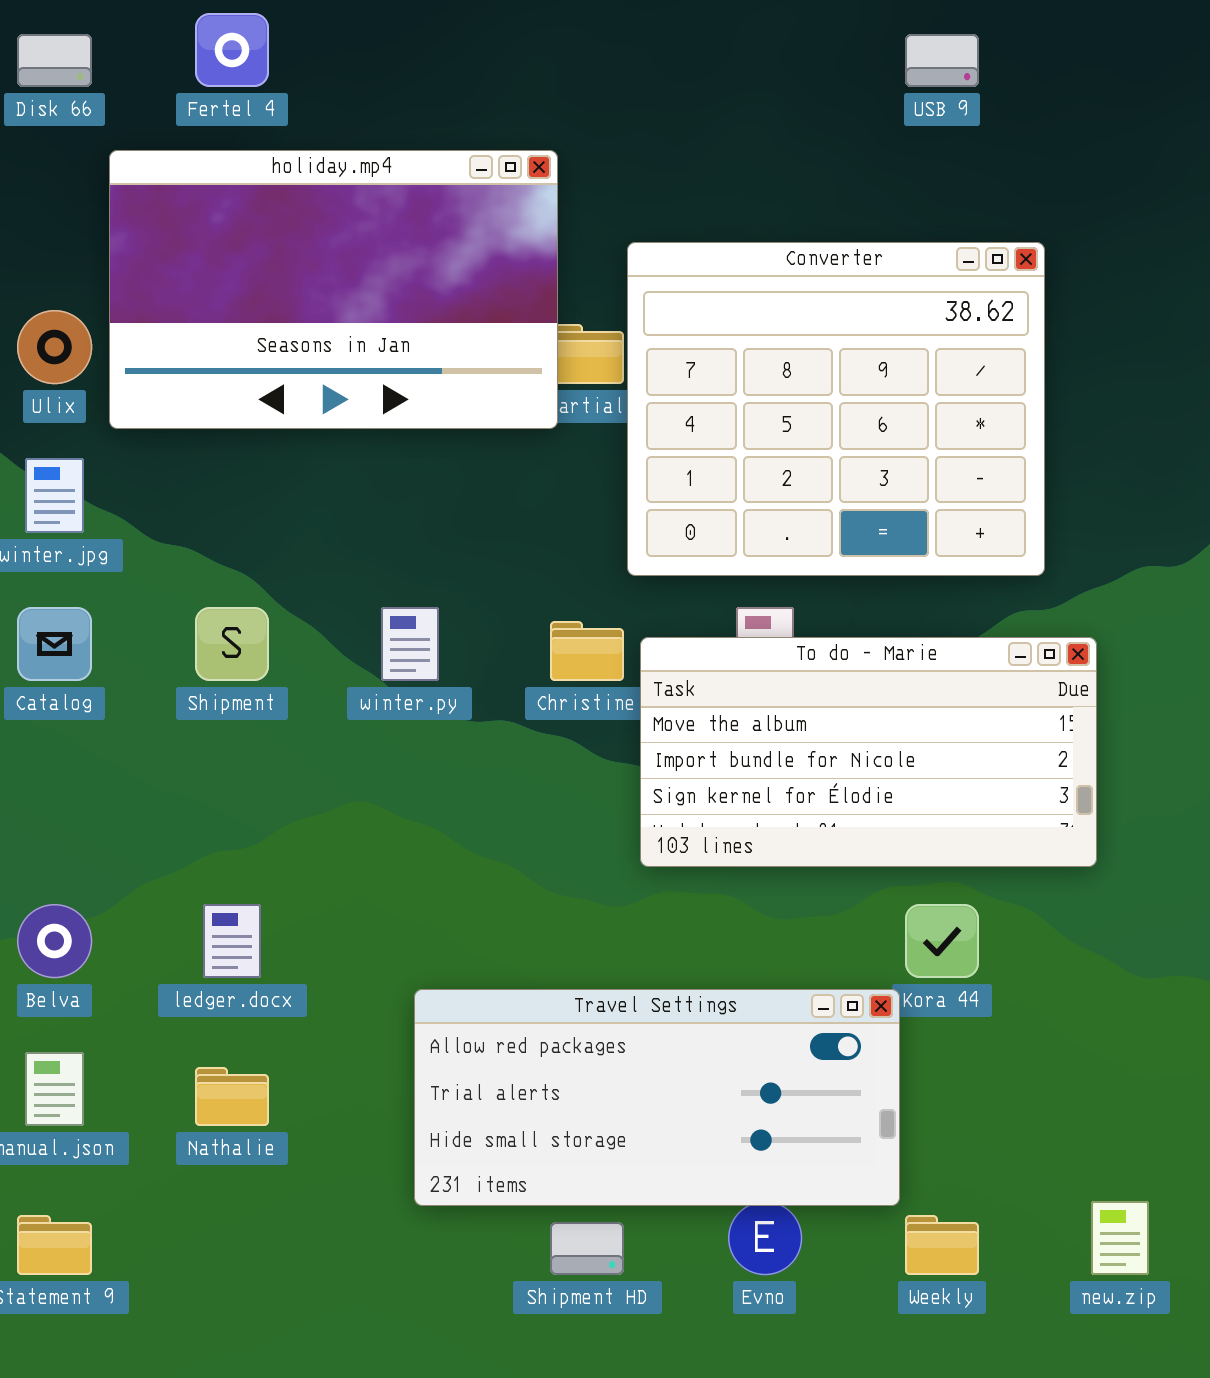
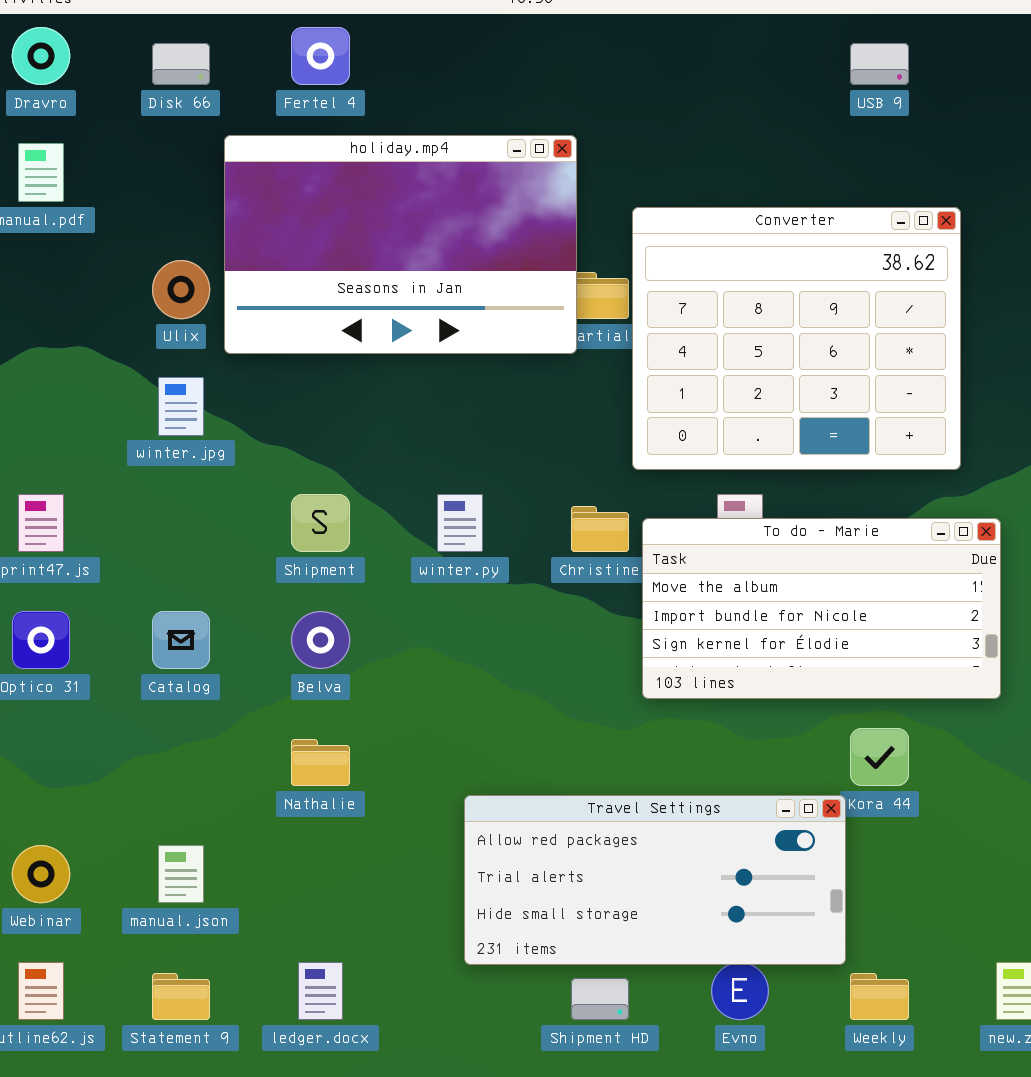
Catalog: [17,607,92,681] -> [152,611,210,669], moved
Belva: [17,904,92,978] -> [291,611,350,669], moved
ledger.docx: [203,904,261,978] -> [298,962,343,1020], moved
Nathalie: [195,1067,269,1126] -> [291,739,350,786], moved

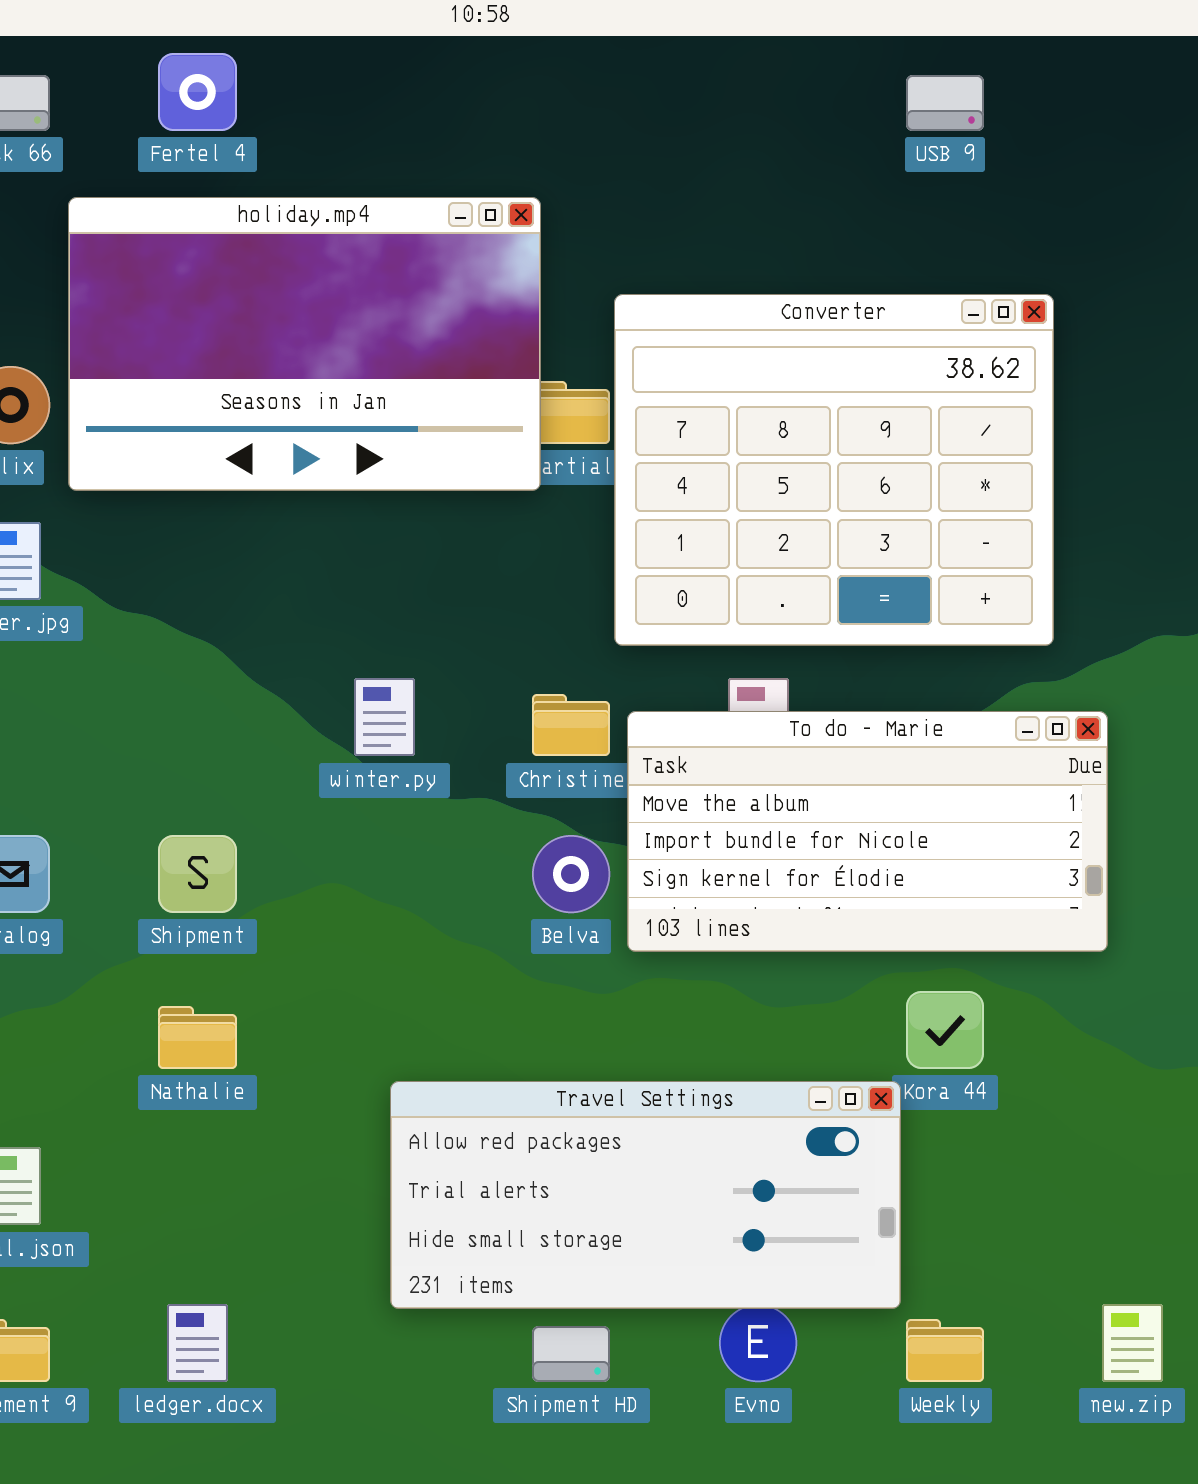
Shipment: [291,494,350,552] -> [158,835,237,913], moved
Belva: [291,611,350,669] -> [532,835,610,913], moved

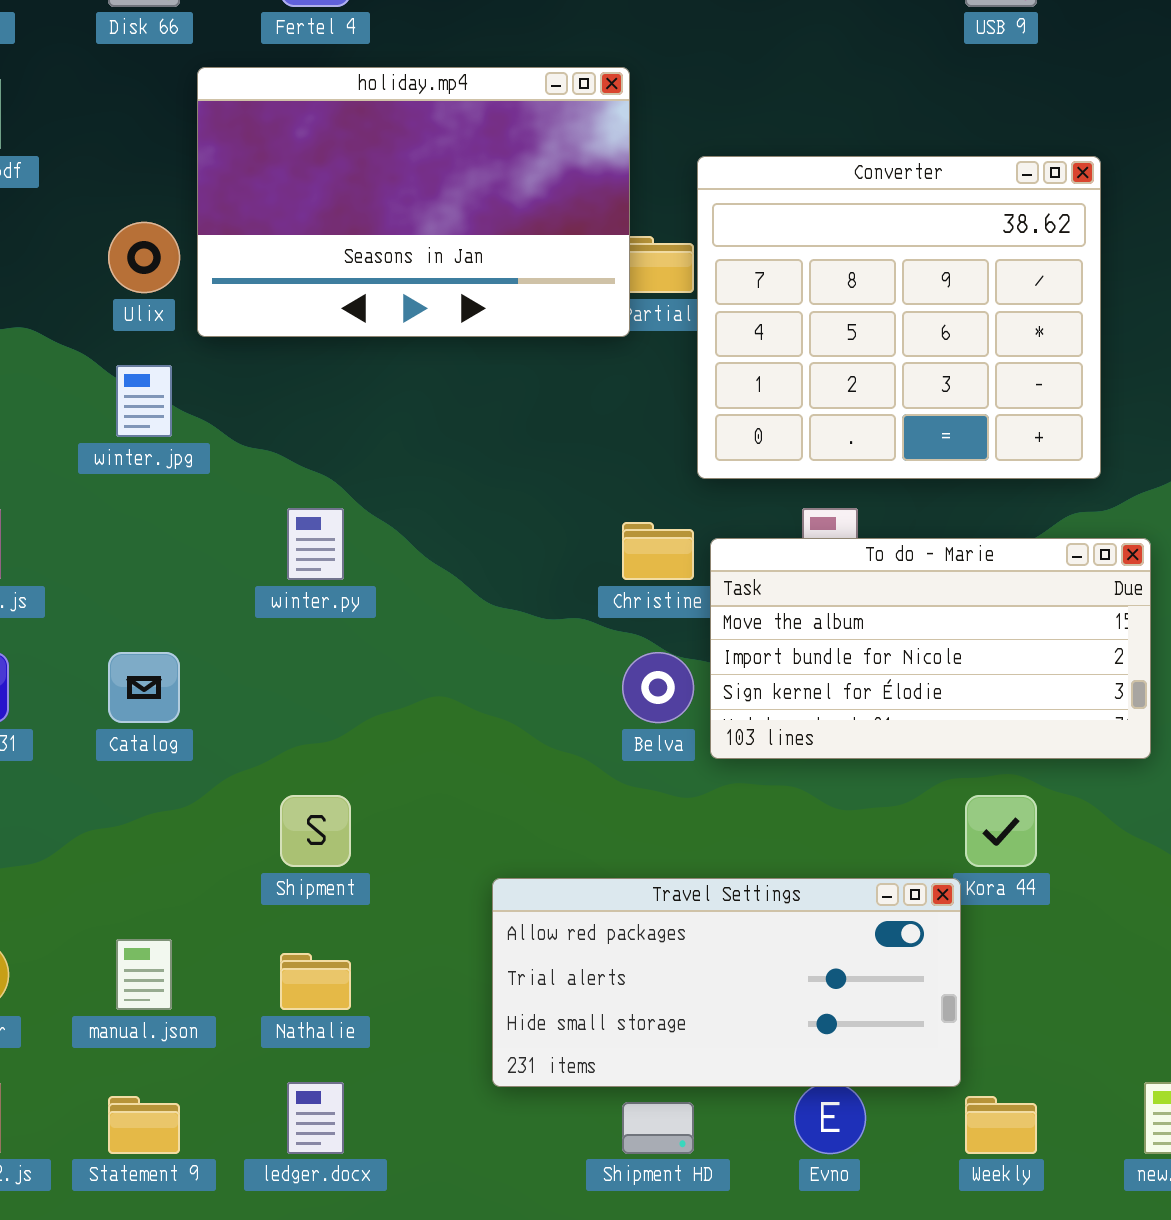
winter.py: [354,678,415,756] -> [287,508,344,580], moved
Shipment: [158,835,237,913] -> [280,795,351,867], moved
Nathalie: [158,1006,237,1069] -> [280,953,351,1010], moved

